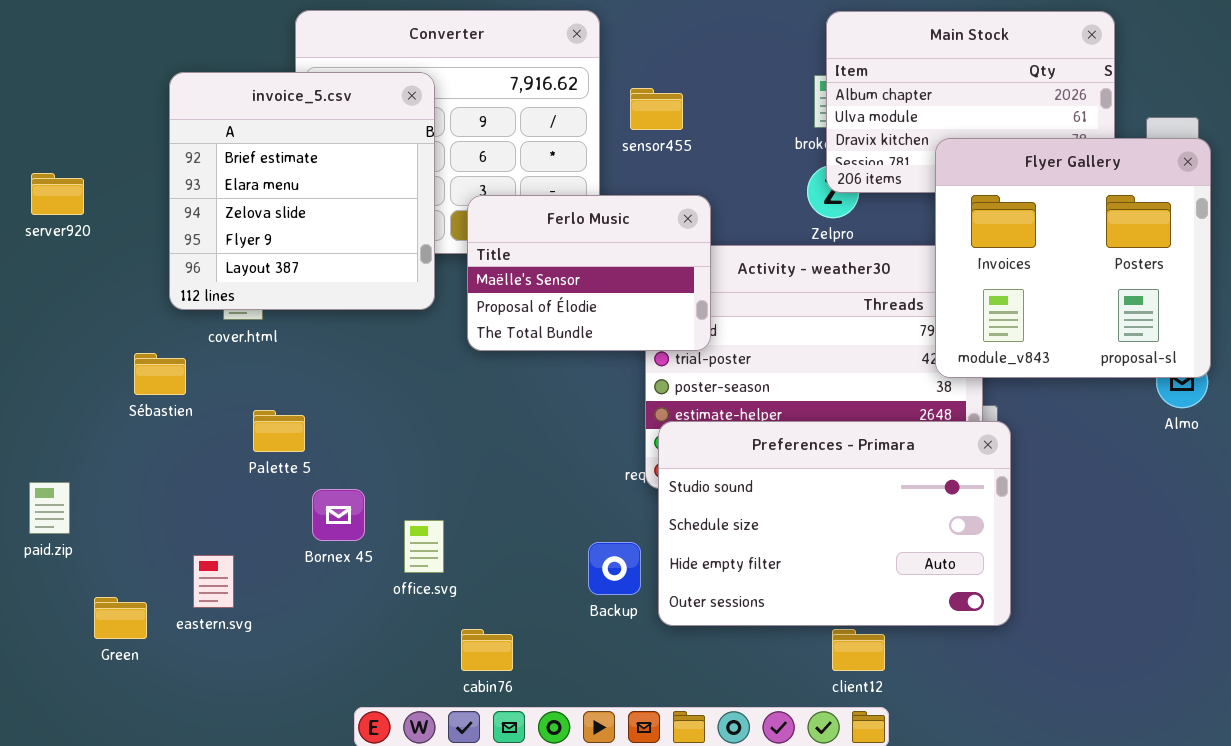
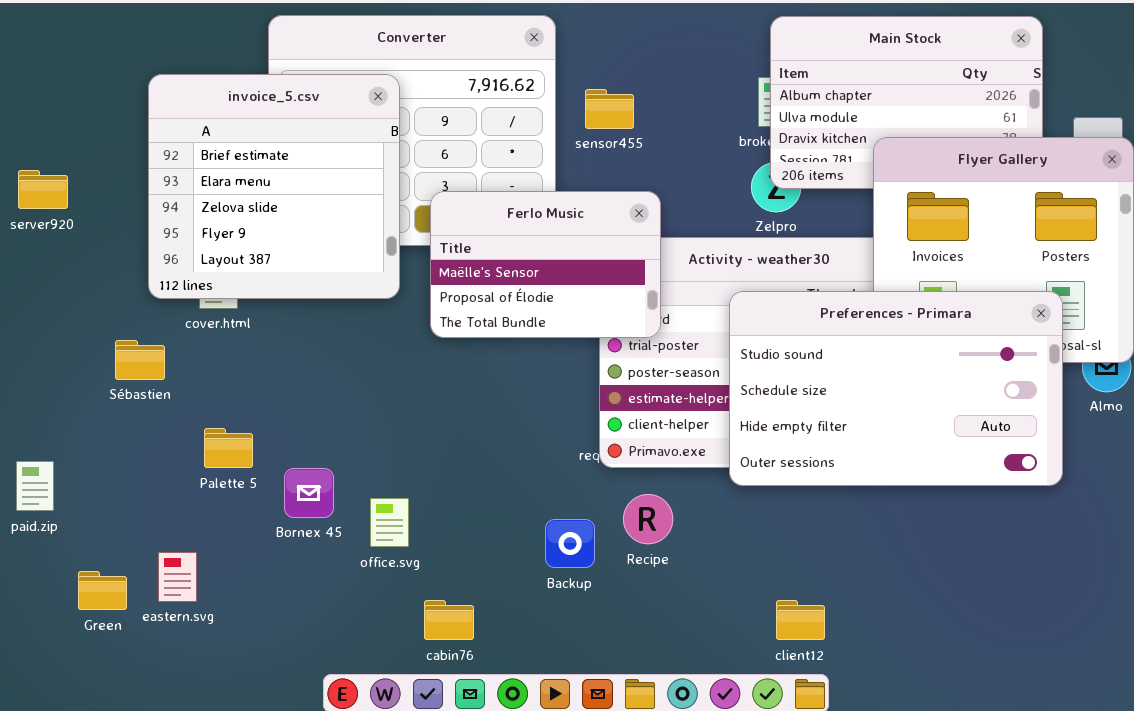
Palette 5: [253,410,305,452] -> [204,428,253,468], moved
Preferences - Primara: [658,421,1011,626] -> [729,291,1063,486], moved
eastern.svg: [193,555,234,608] -> [158,552,197,602], moved

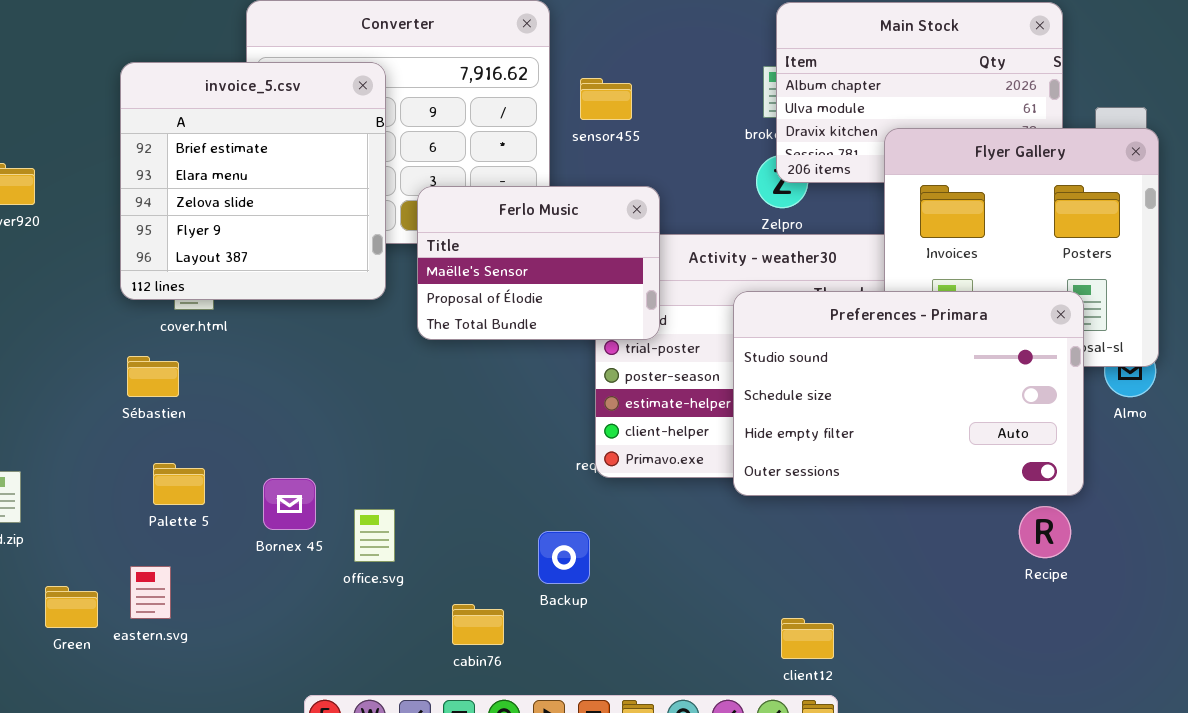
Sébastien: [115,340,165,380] -> [127,356,179,397], moved
Palette 5: [204,428,253,468] -> [153,463,205,505], moved
Recipe: [623,494,673,544] -> [1019,506,1071,558], moved
cabin76: [424,600,474,640] -> [452,604,504,645], moved

